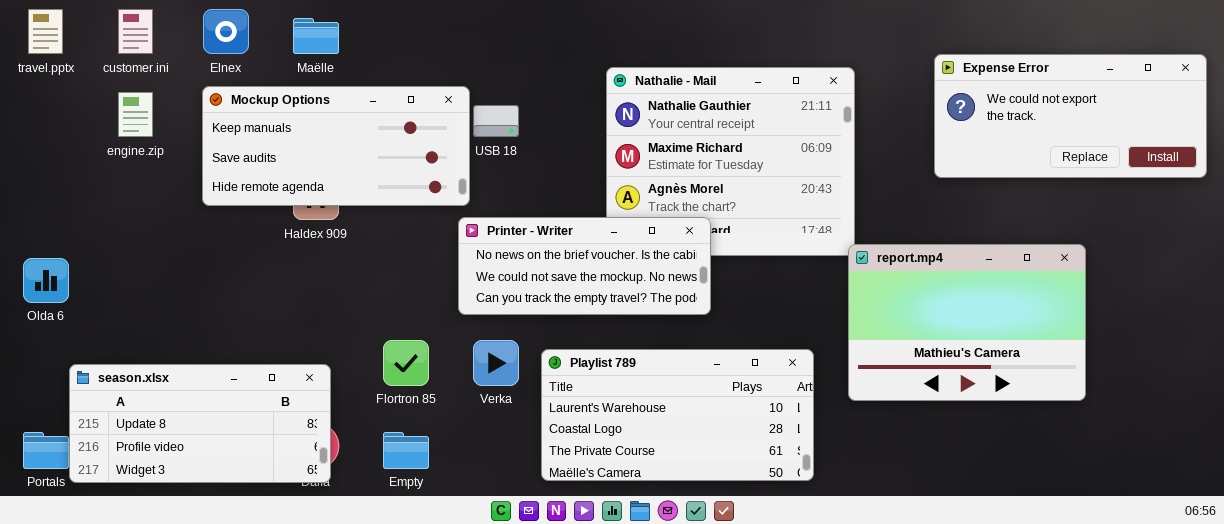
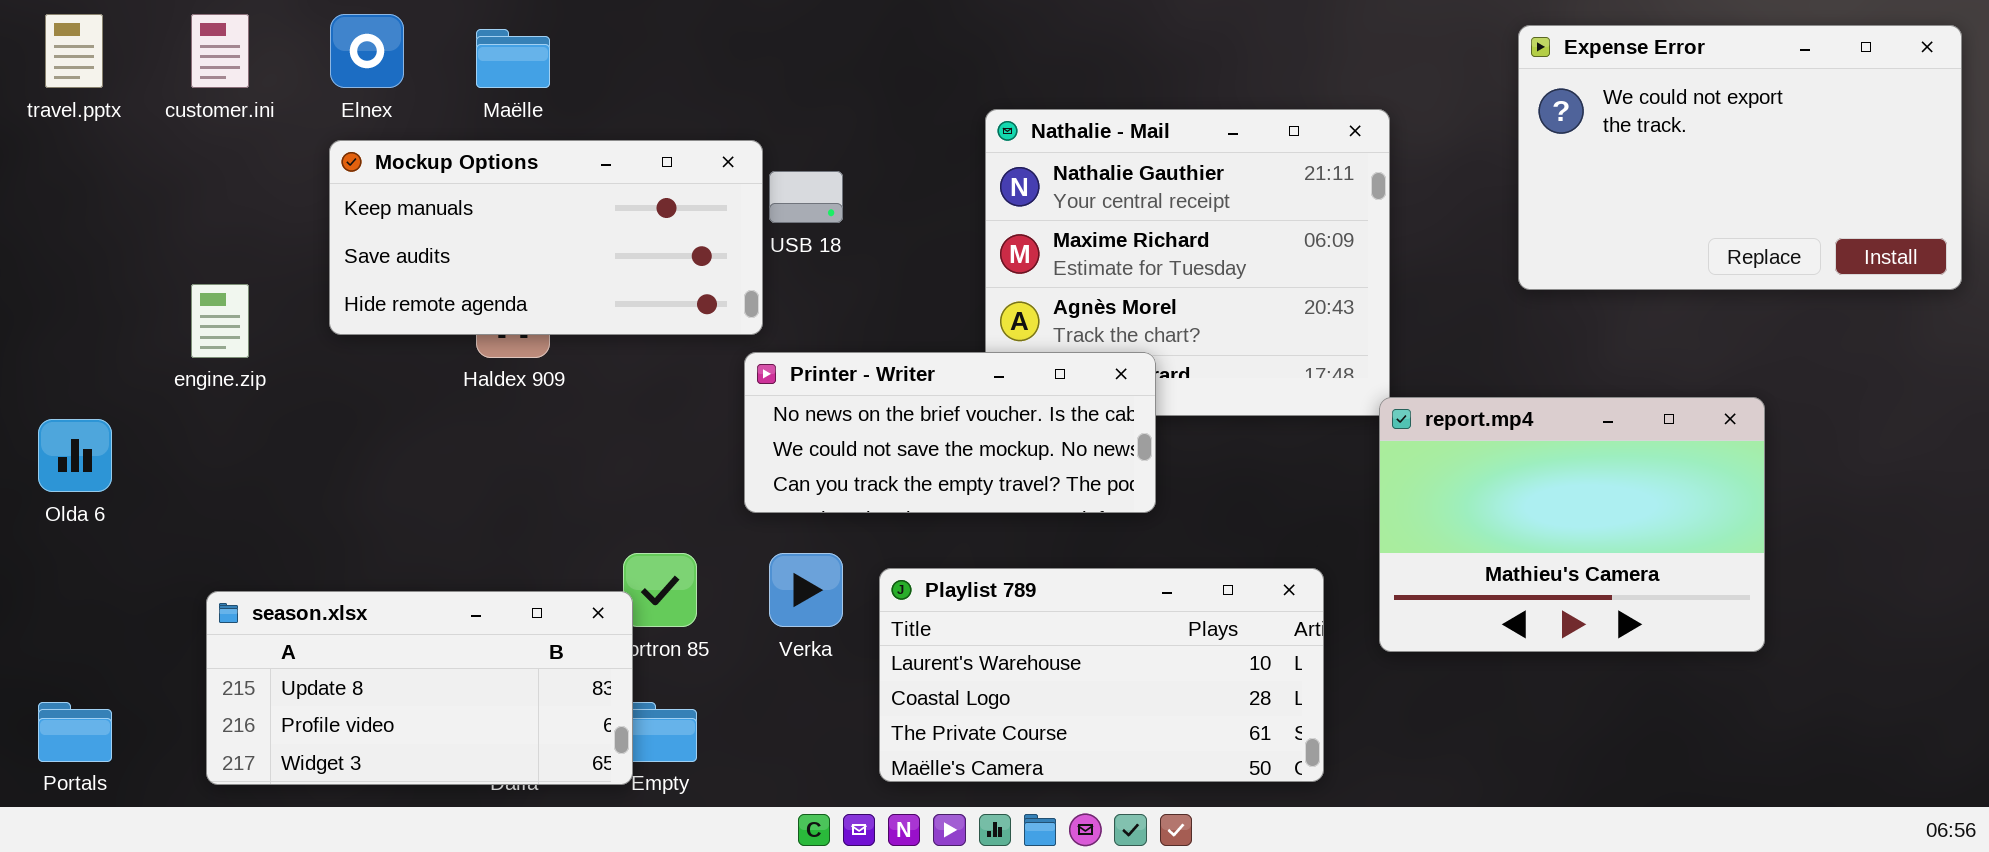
Expense Error: [934,54,1207,178] -> [1518,25,1962,290], resized
engine.zip: [118,92,153,137] -> [191,284,249,358], moved
season.xlsx: [69,364,331,483] -> [206,591,633,785], moved

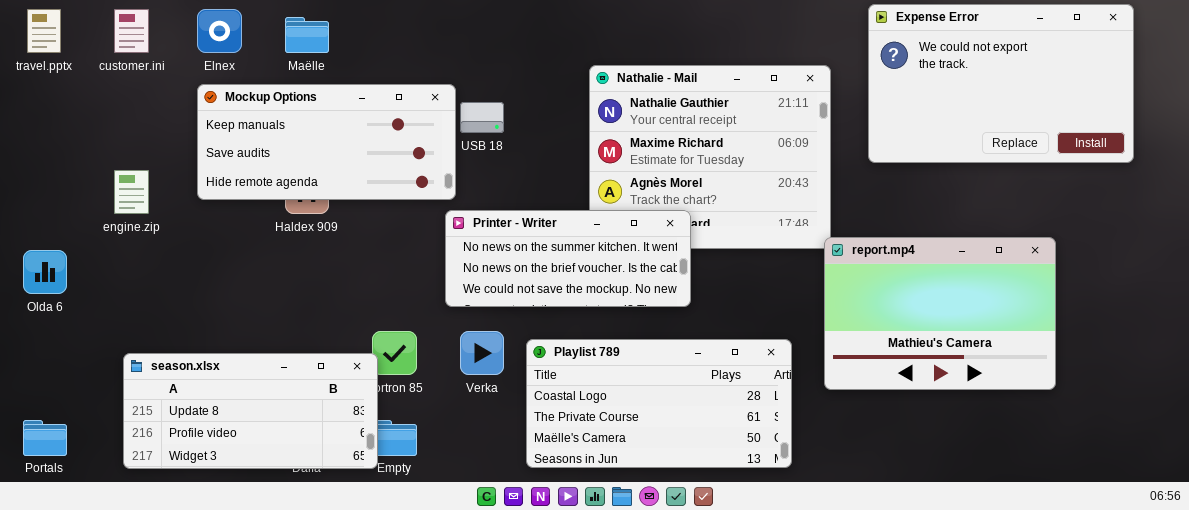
Expense Error: [1518,25,1962,290] -> [868,4,1134,163], moved
Printer - Writer: [744,352,1156,513] -> [445,210,691,307], scrolled up 1 row
Playlist 789: [879,568,1324,782] -> [526,339,792,468], scrolled down 1 row

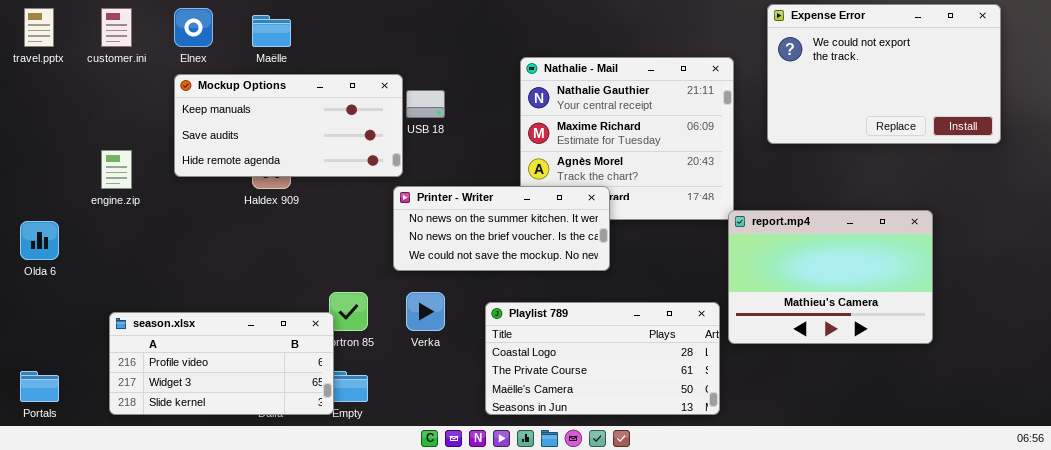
Playlist 789: [526,339,792,468] -> [485,302,720,415], moved
season.xlsx: [123,353,378,469] -> [109,312,334,415], scrolled down 1 row

